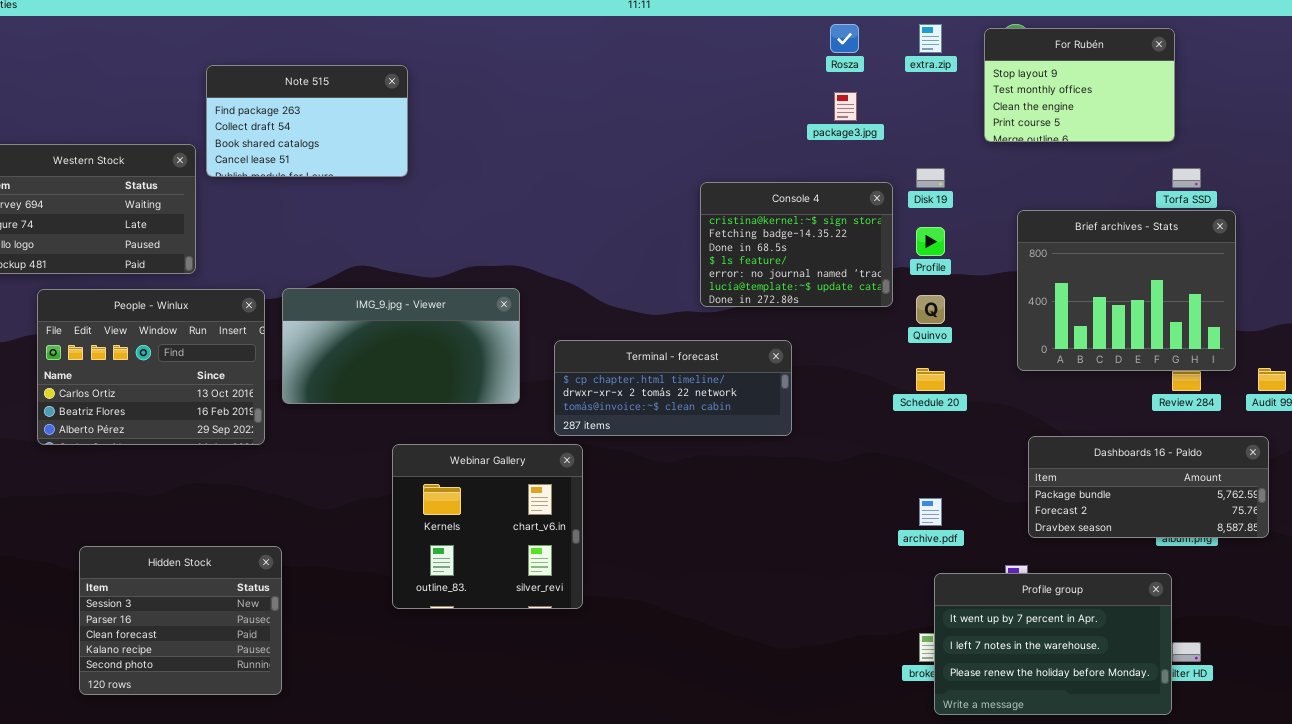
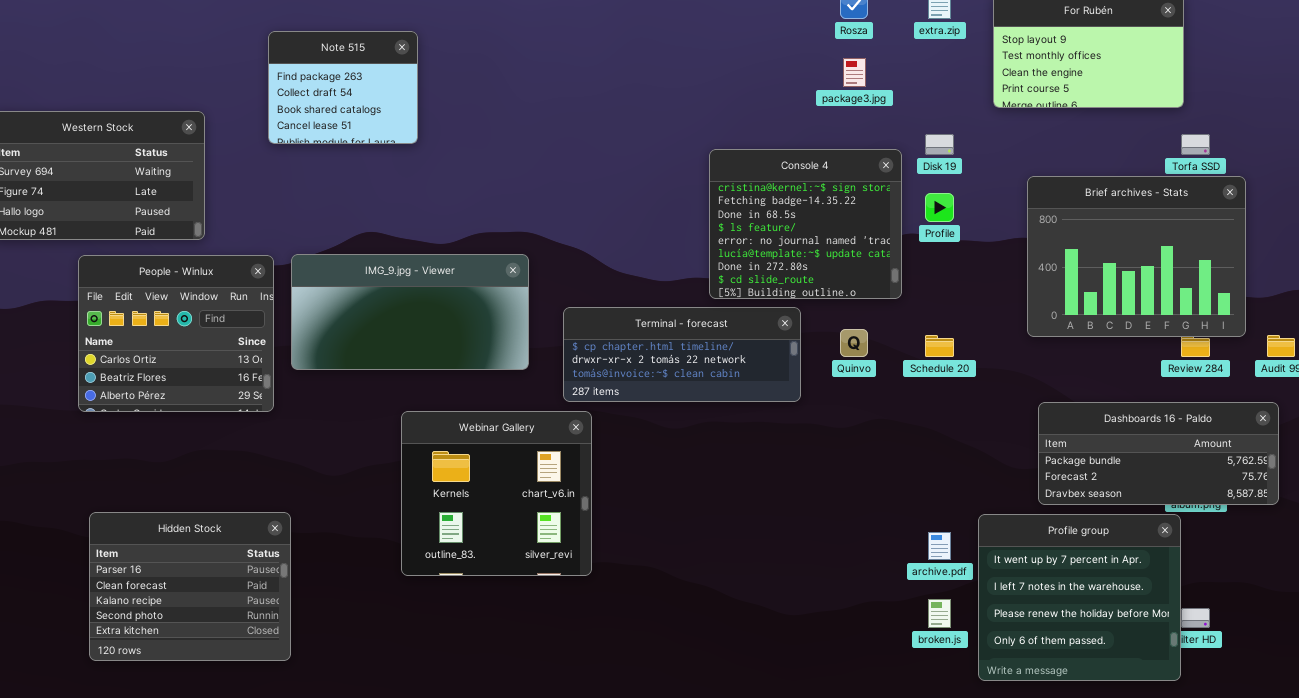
Note 515: [206,65,408,177] -> [268,31,418,144], resized
Console 4: [700,182,893,307] -> [709,149,902,299], resized
People - Winlux: [37,289,265,445] -> [78,255,274,412], resized
Quinvo: [916,295,945,324] -> [840,329,868,357], moved
archive.pdf: [919,498,942,526] -> [928,532,951,560], moved
Hidden Stock: [79,546,282,695] -> [89,512,291,661], scrolled down 1 row
Profile group: [934,573,1172,715] -> [978,514,1181,681], resized

